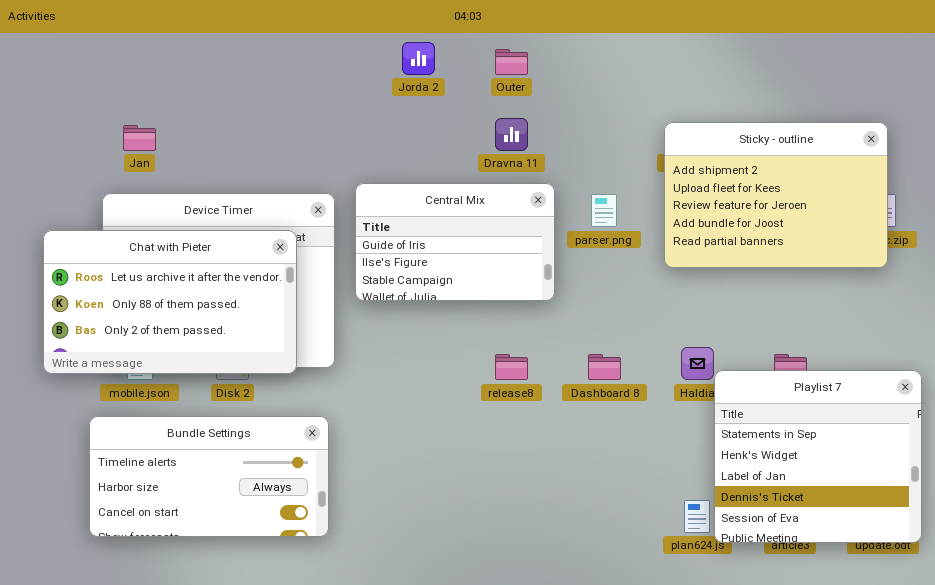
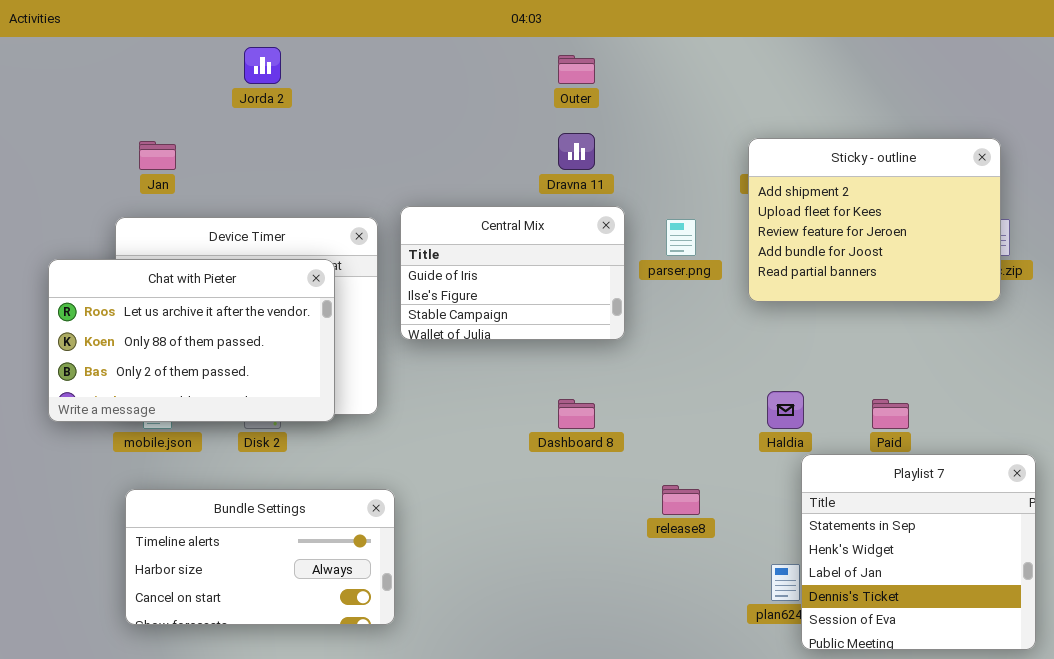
Jorda 2: [402,42,435,75] -> [244,47,281,84], moved
release8: [495,354,528,380] -> [662,485,700,515], moved
Dashboard 8: [588,354,621,380] -> [558,399,595,429], moved
Playlist 7: [714,370,922,543] -> [801,454,1036,650], moved
Bundle Settings: [89,416,329,537] -> [125,489,395,625], moved

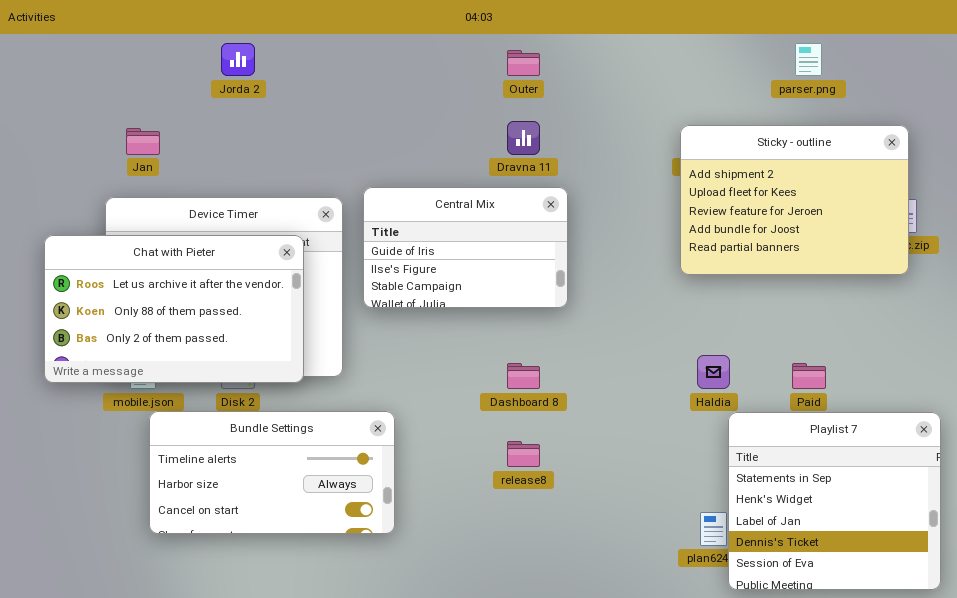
parser.png: [666,219,696,256] -> [795,43,822,76], moved
release8: [662,485,700,515] -> [507,441,540,467], moved
Bundle Settings: [125,489,395,625] -> [149,411,395,534], moved

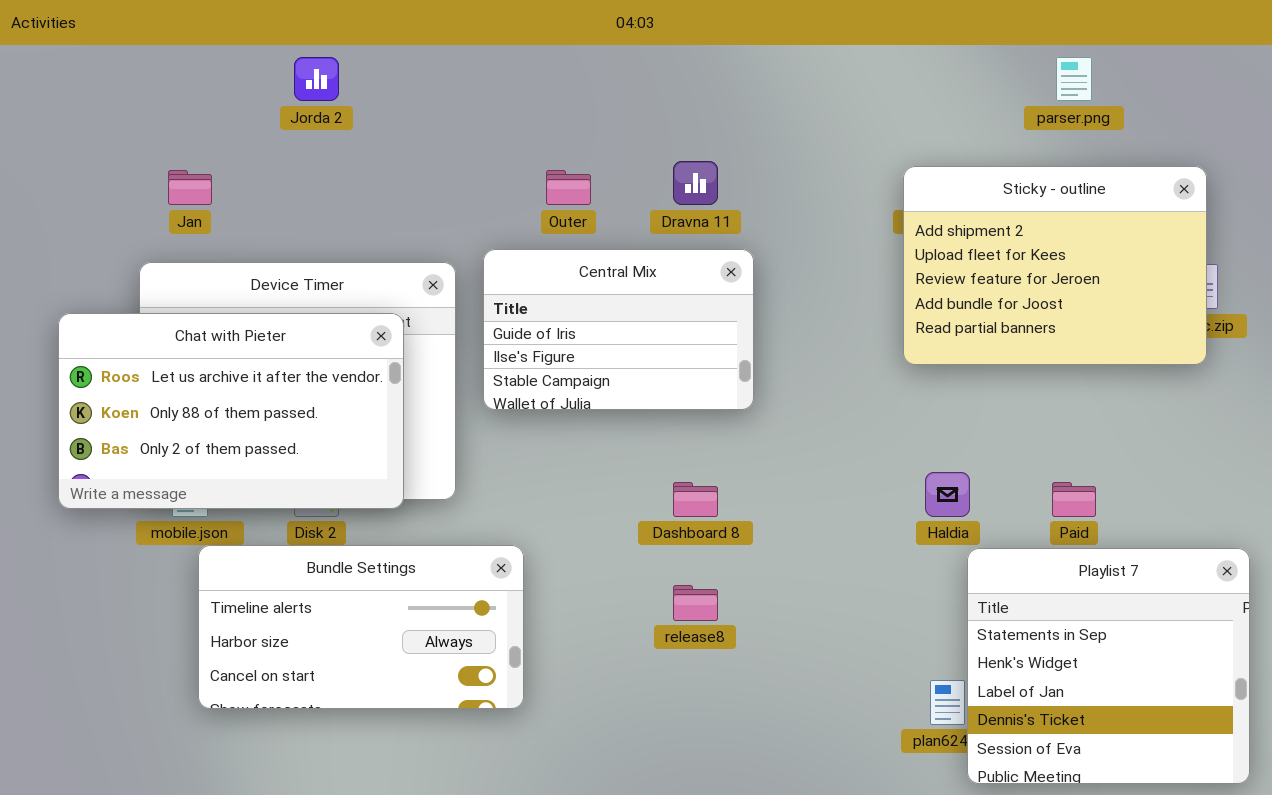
Outer: [507,50,540,76] -> [546,170,591,205], moved

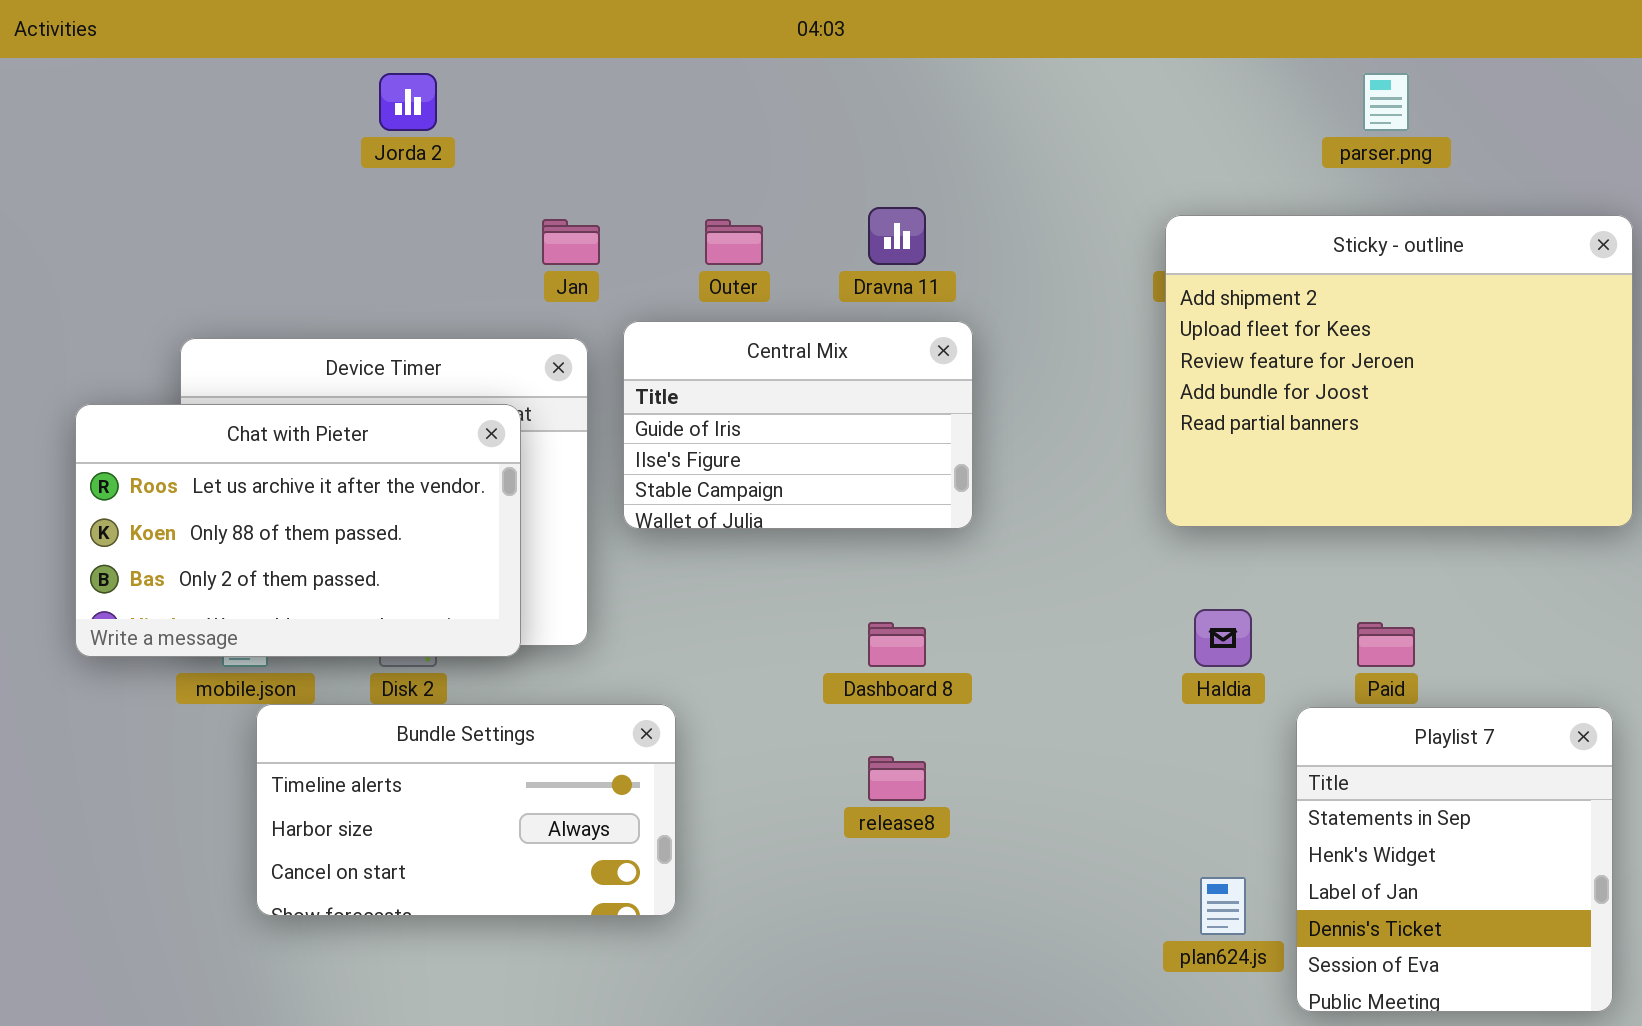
Sticky - outline: [903,166,1207,365] -> [1165,215,1633,527], resized
Jan: [168,170,212,205] -> [542,219,600,265], moved
Playlist 7: [967,548,1250,784] -> [1296,707,1613,1012], resized

